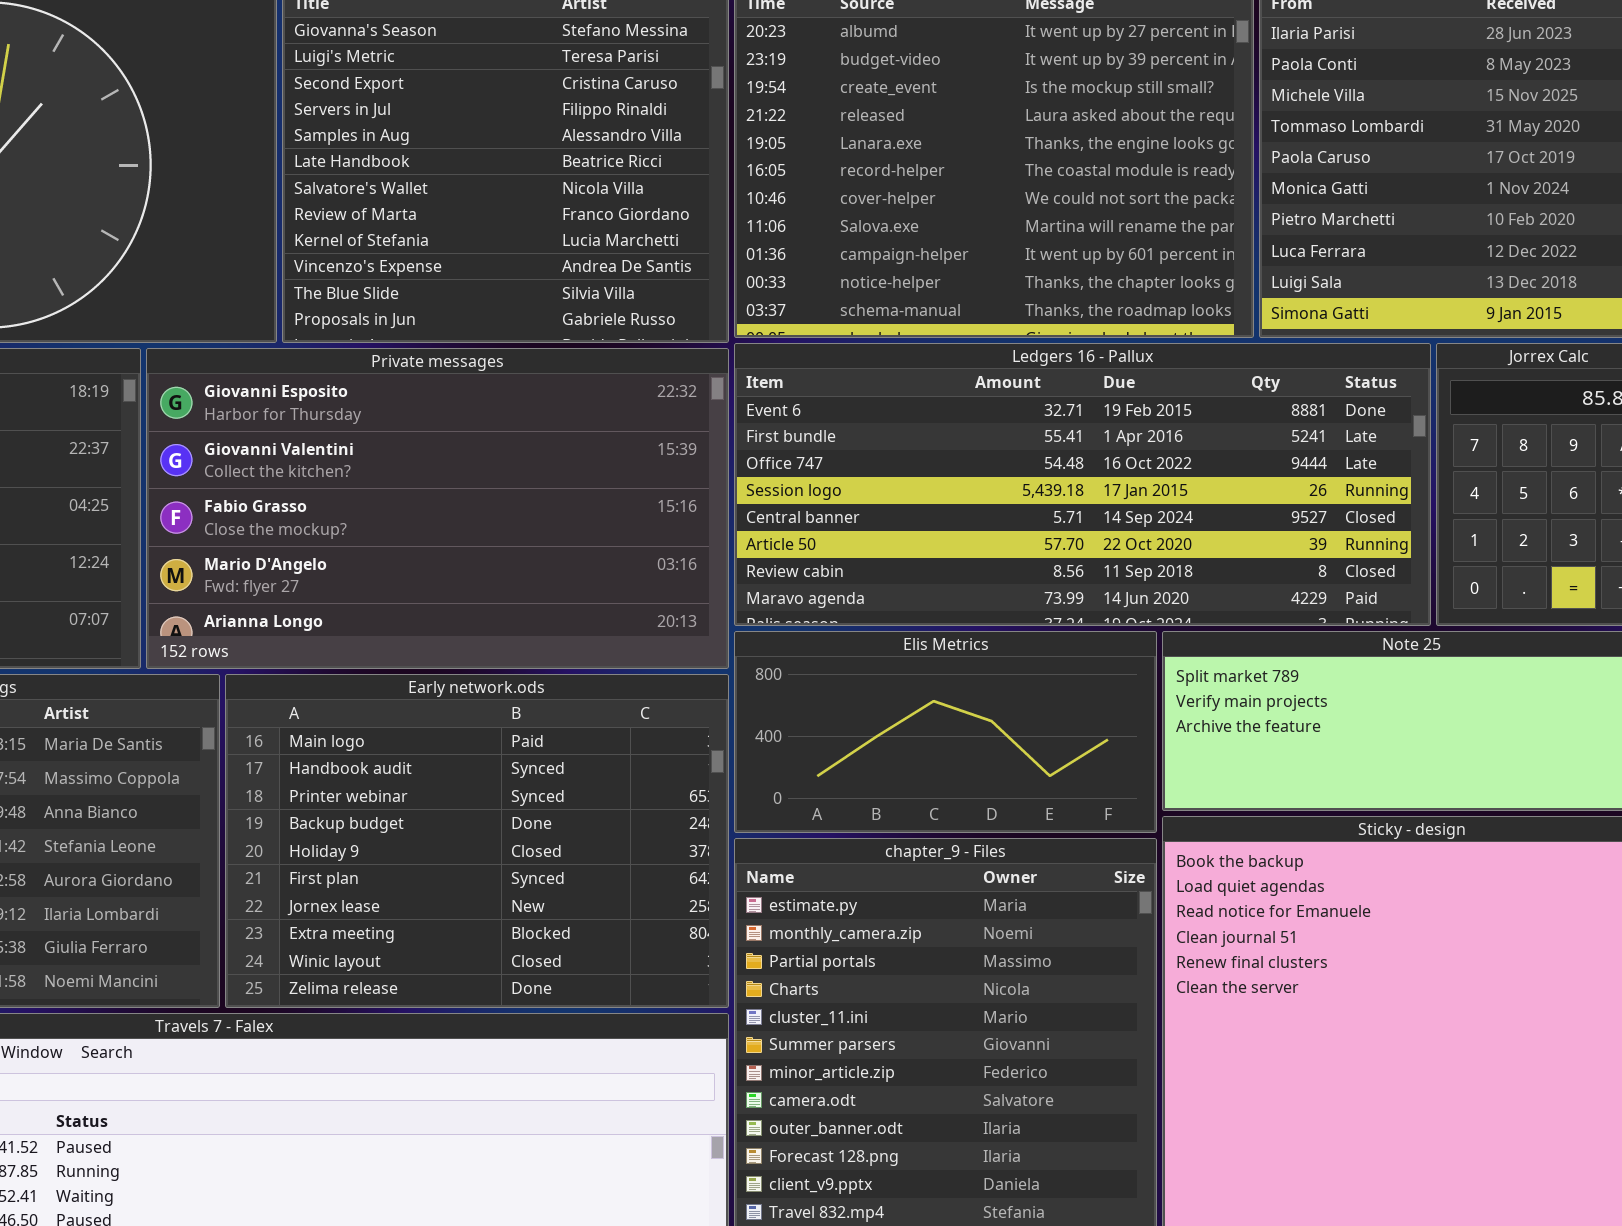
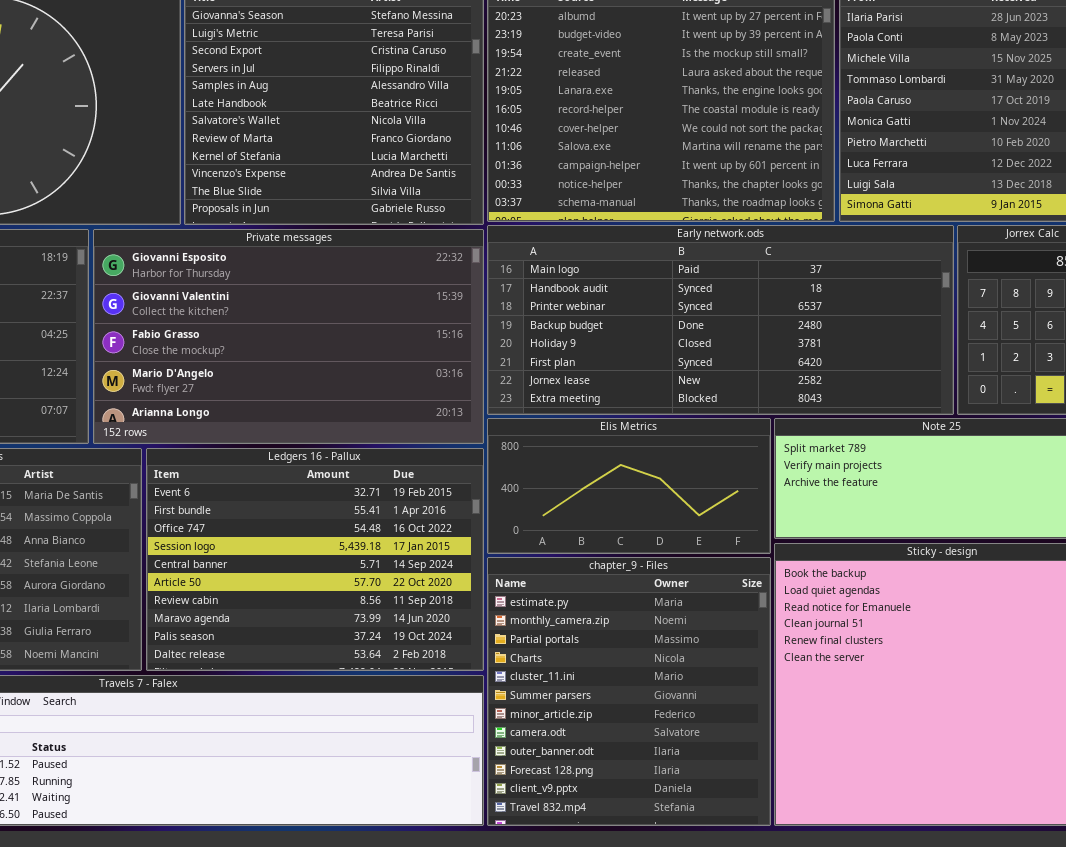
Ledgers 16 - Pallux: [734,343,1431,626] -> [146,448,484,671], moved, resized
Early network.ods: [225,674,729,1008] -> [487,225,954,415], moved, resized

